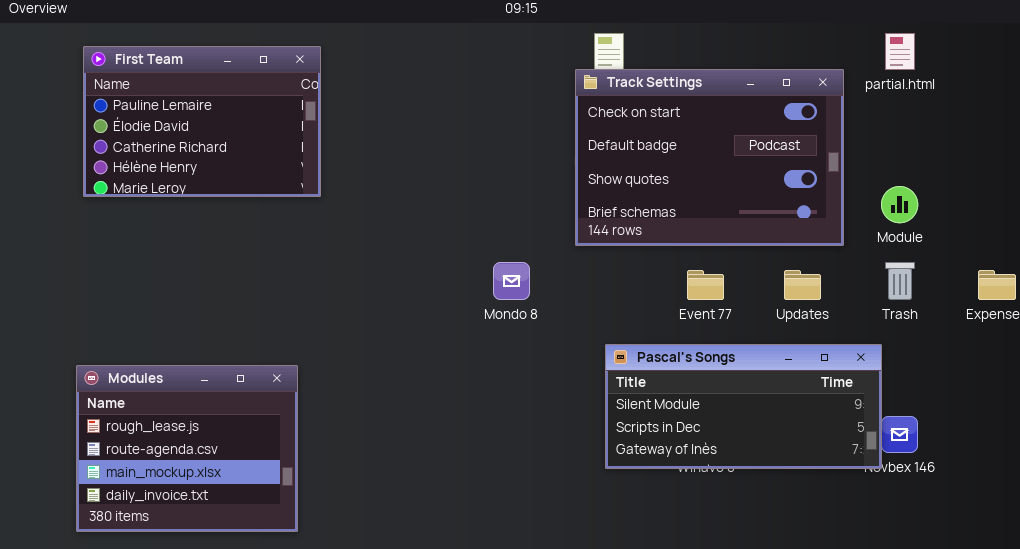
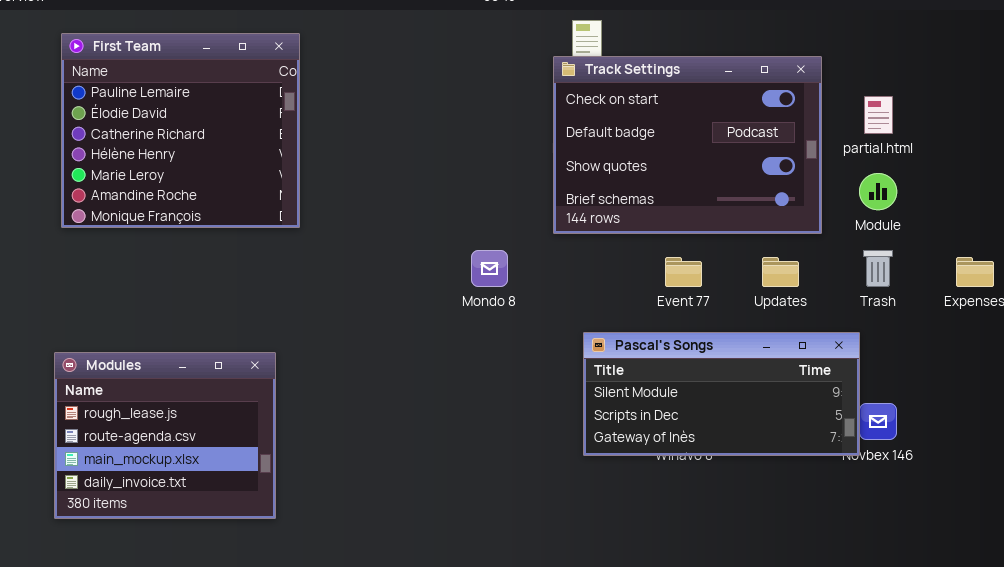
partial.html: [885,33,915,70] -> [864,96,893,134], moved
First Team: [83,46,321,197] -> [61,33,300,228], resized

